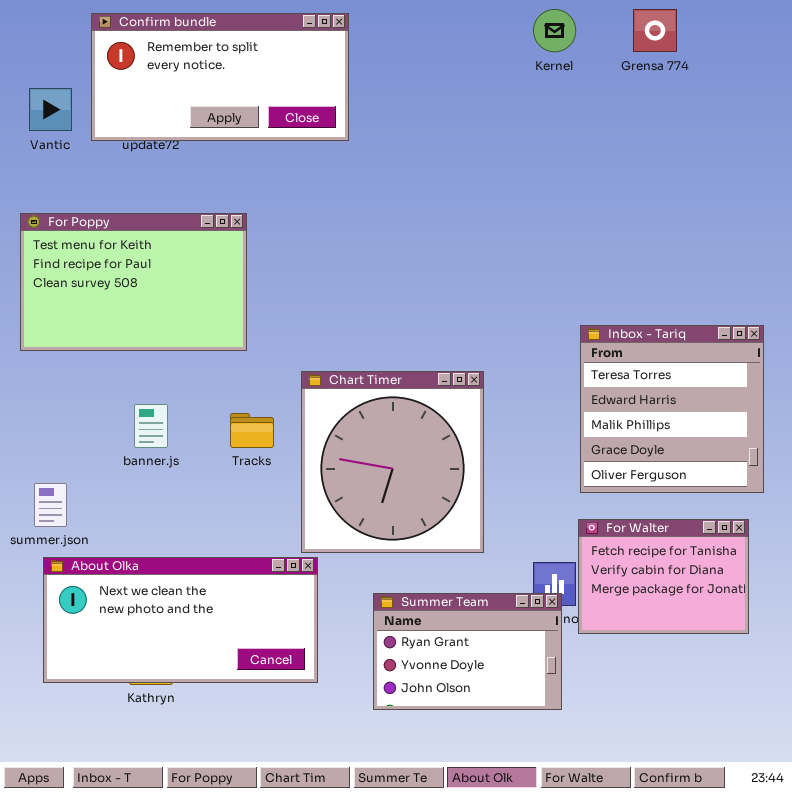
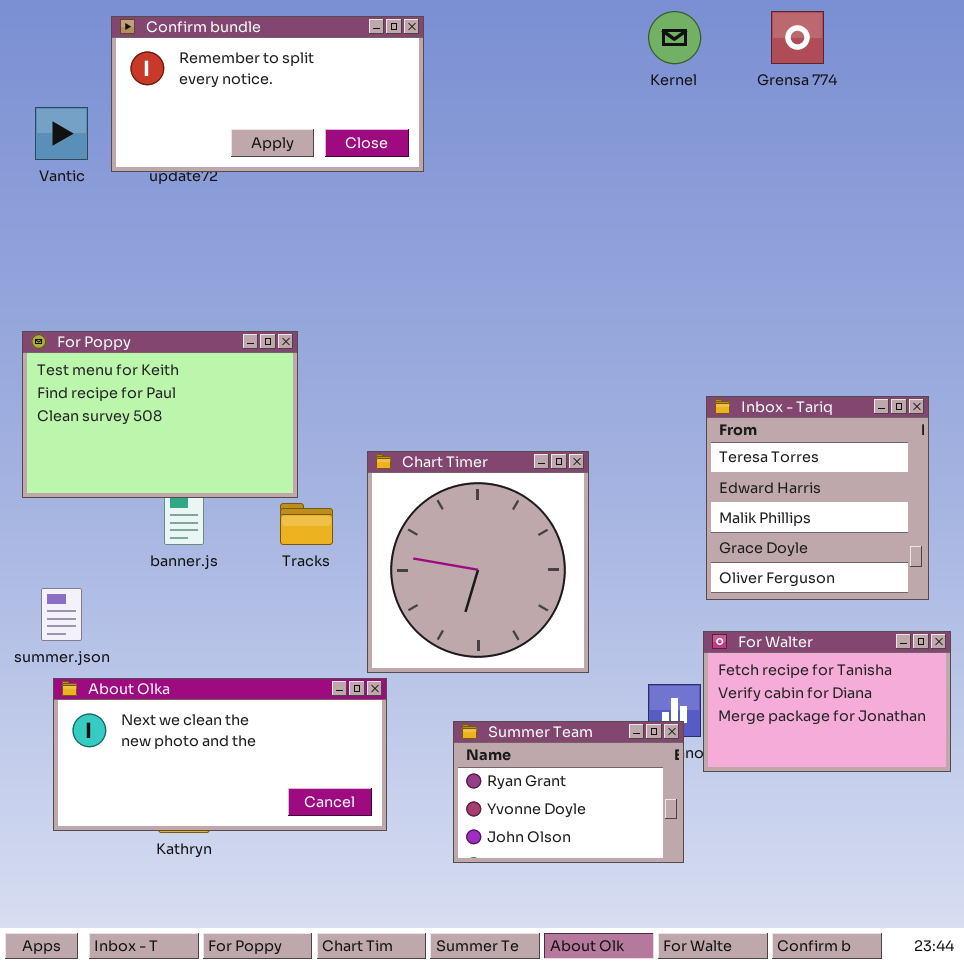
For Poppy: [20,213,247,351] -> [22,331,298,498], moved
For Walter: [578,519,749,634] -> [703,631,951,772], resized

